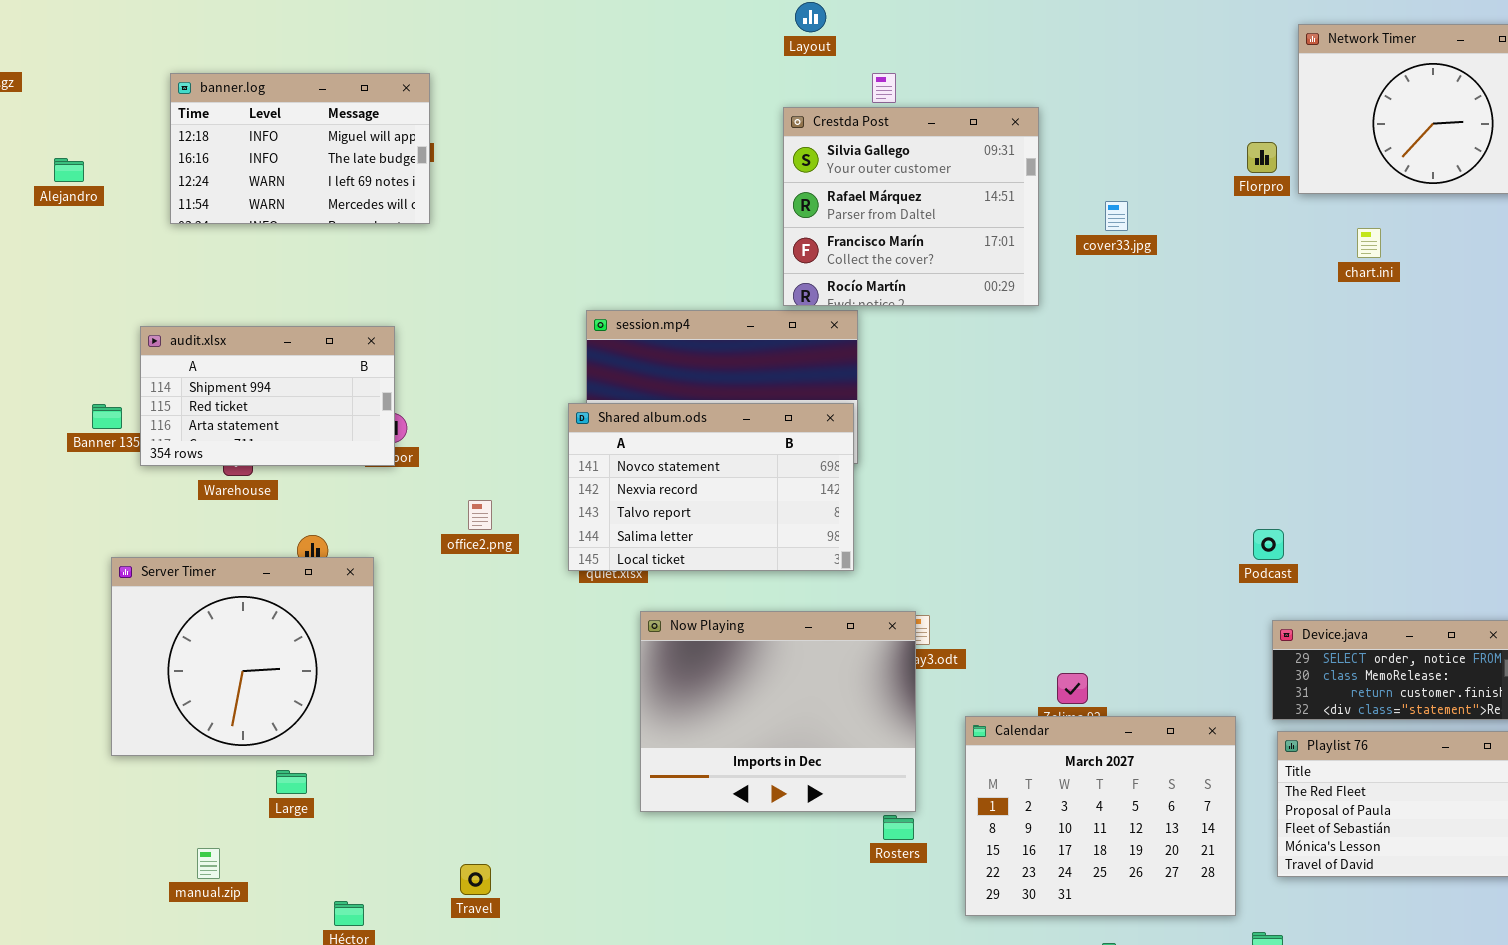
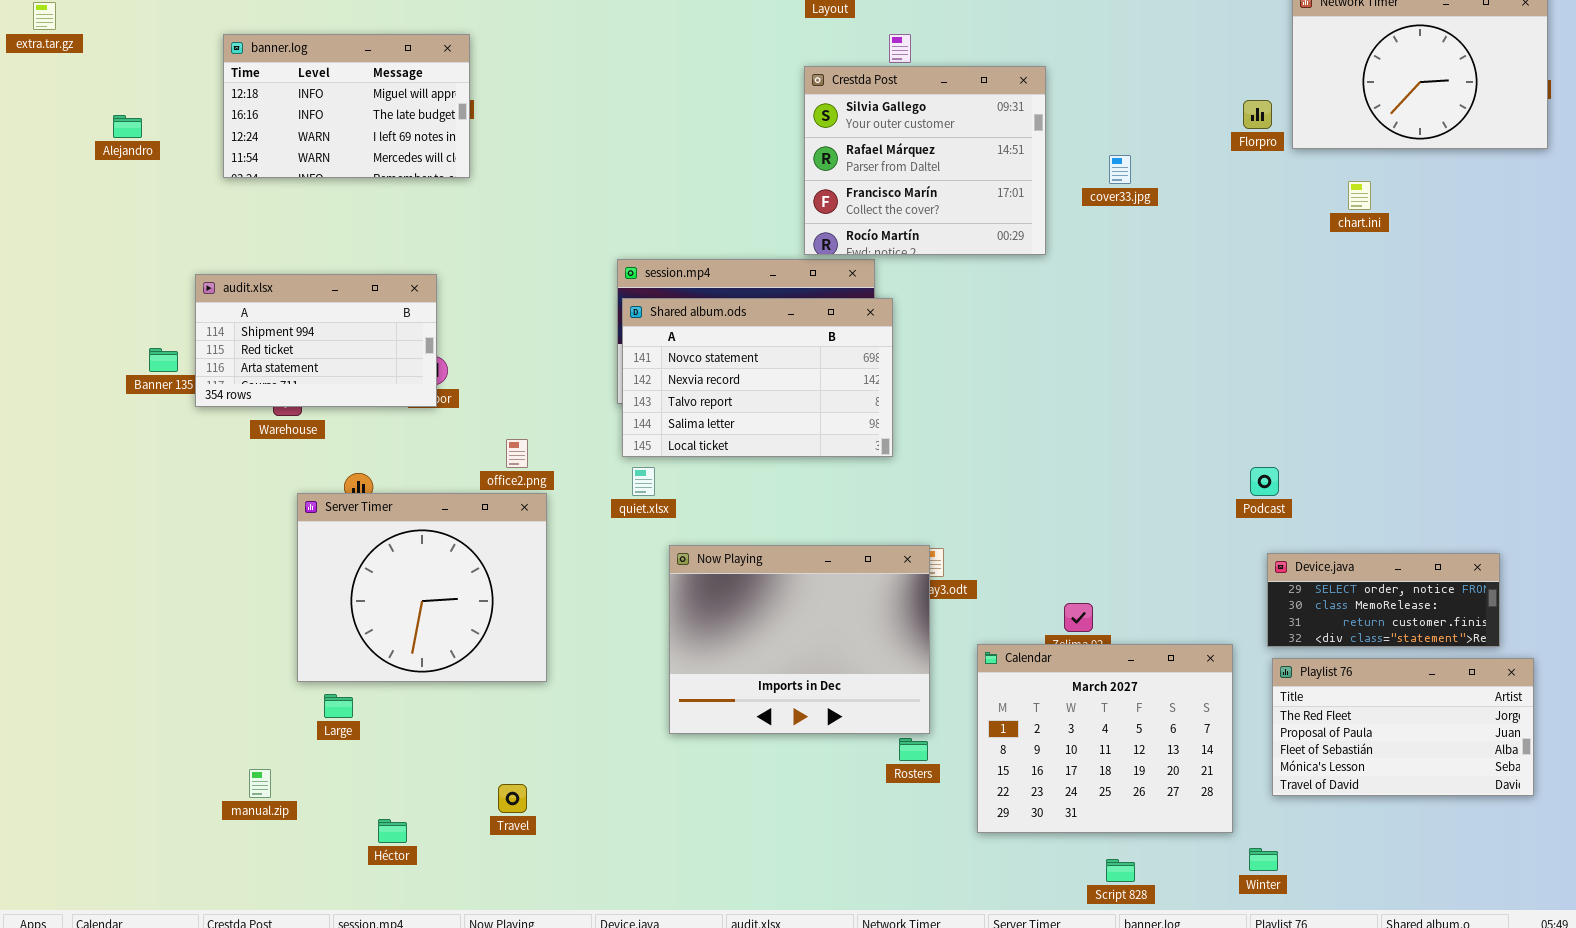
Shared album.ods: [568,403,854,571] -> [622,298,893,457], moved
Server Timer: [111,557,374,756] -> [297,493,547,682], moved

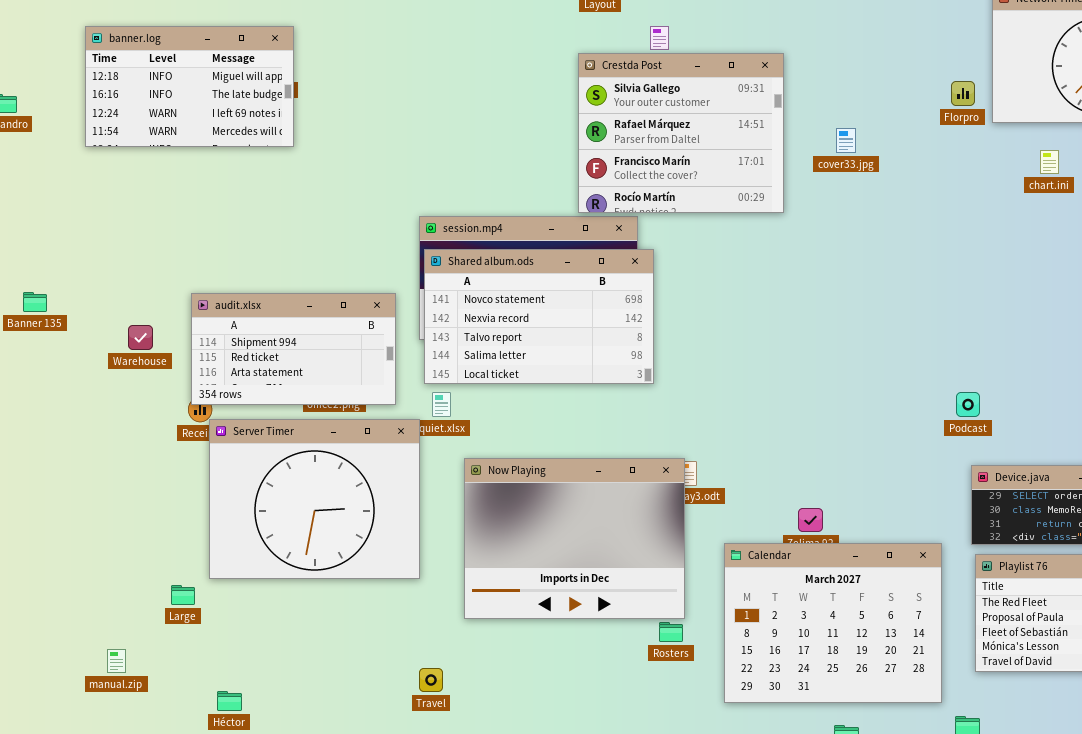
audit.xlsx: [195,274,437,407] -> [191,293,396,405], moved
Server Timer: [297,493,547,682] -> [209,419,420,579], moved
Travel: [498,784,527,813] -> [419,668,443,692], moved

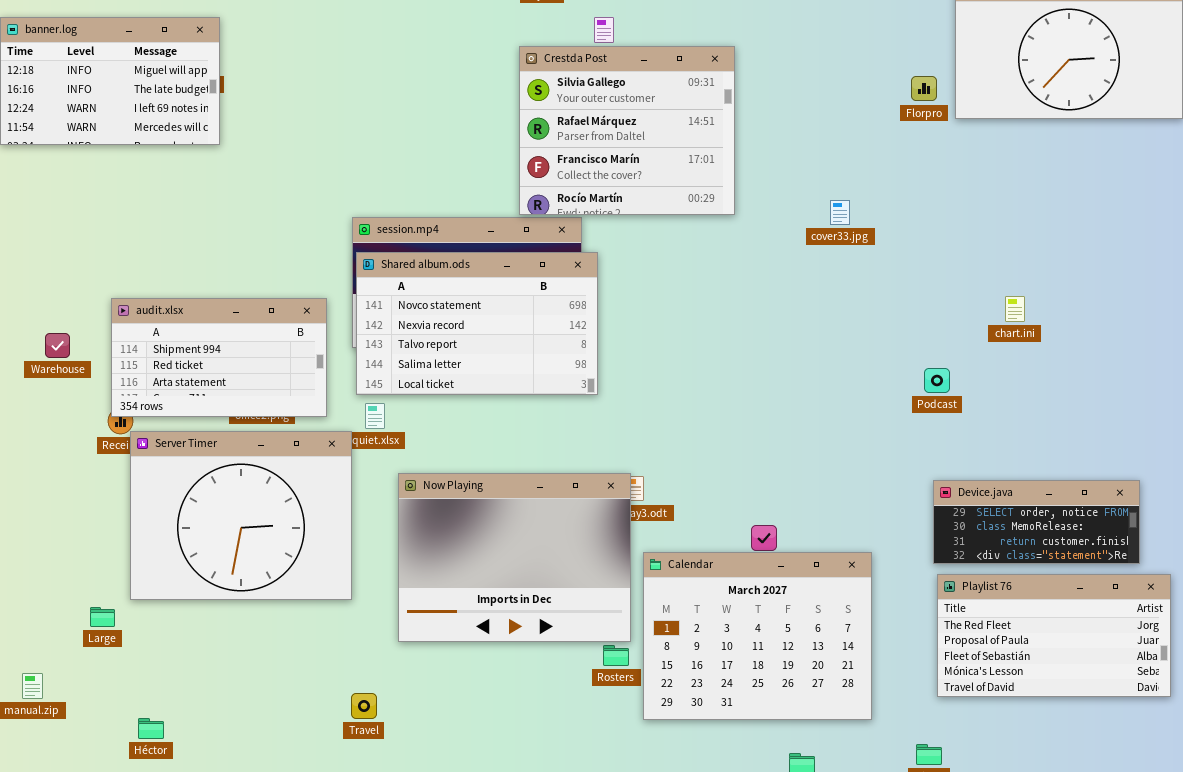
cover33.jpg: [836,128,856,153] -> [830,200,850,225], moved
chart.ini: [1040,150,1059,174] -> [1005,296,1025,322], moved
Podcast: [956,392,980,417] -> [924,368,950,393], moved
Calendar: [724,543,942,703] -> [643,552,872,720], moved

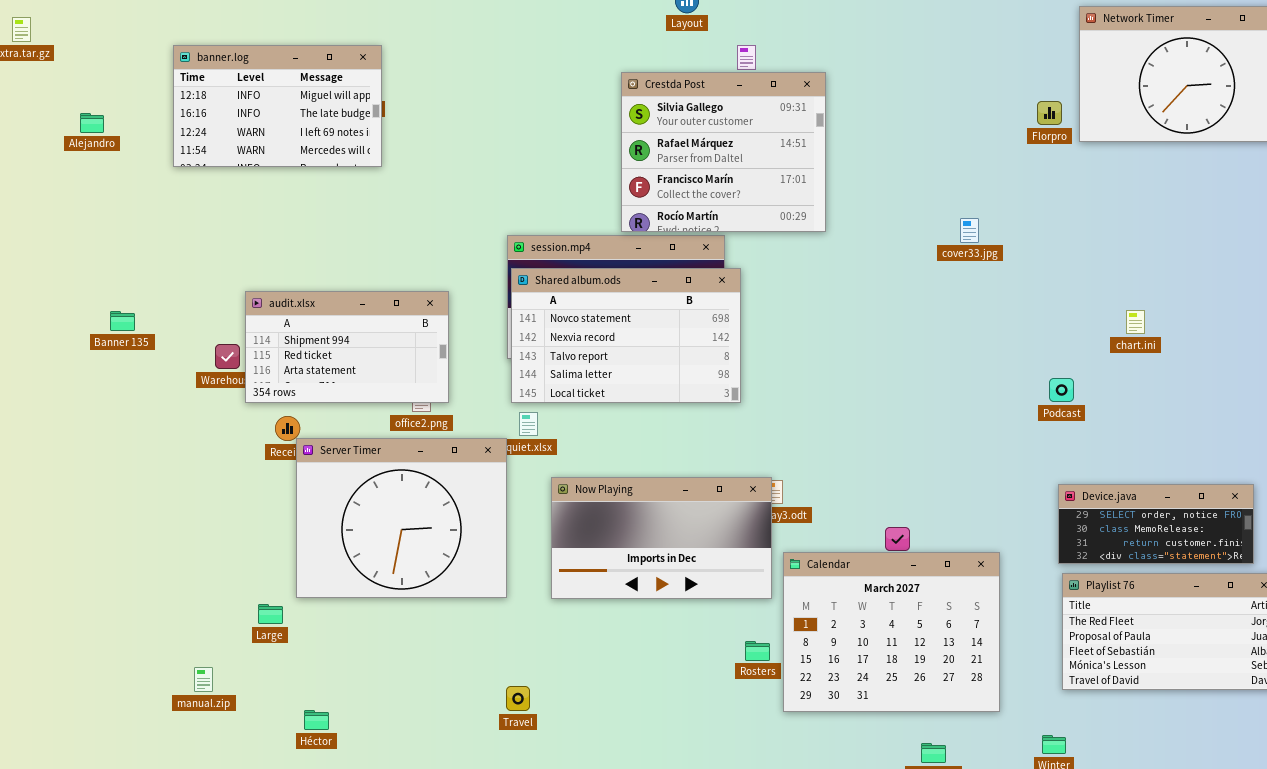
Crestda Post: [519,46,735,215] -> [621,72,826,232], moved
audit.xlsx: [111,298,327,417] -> [245,291,449,403], moved
Now Playing: [398,473,631,642] -> [551,477,772,599], resized

